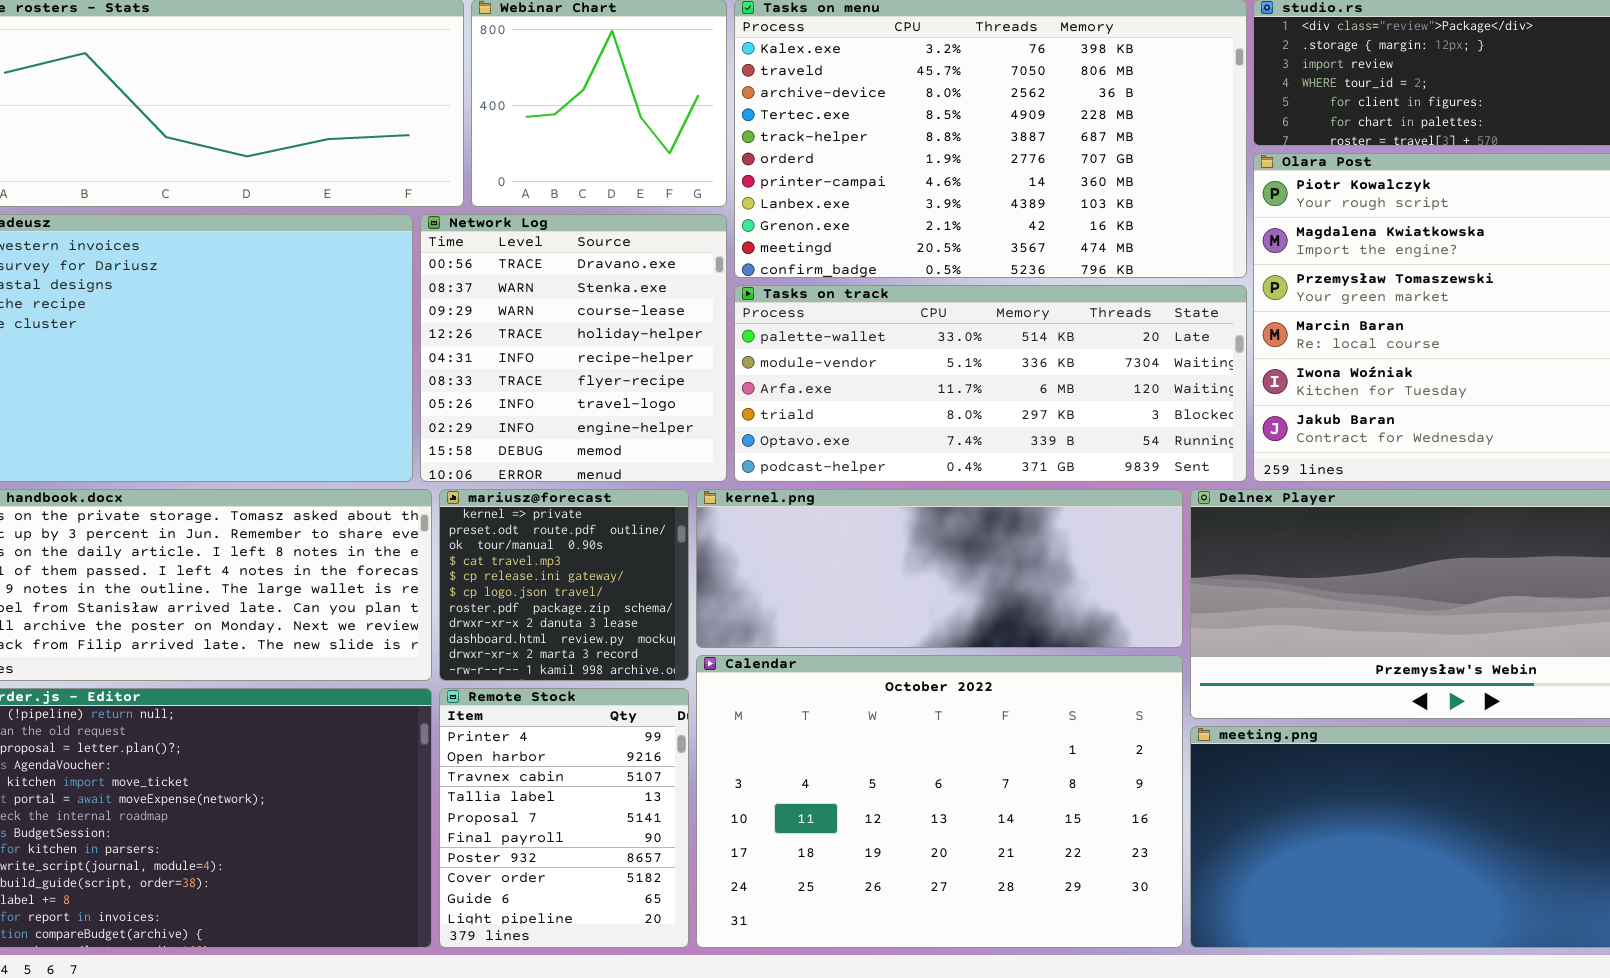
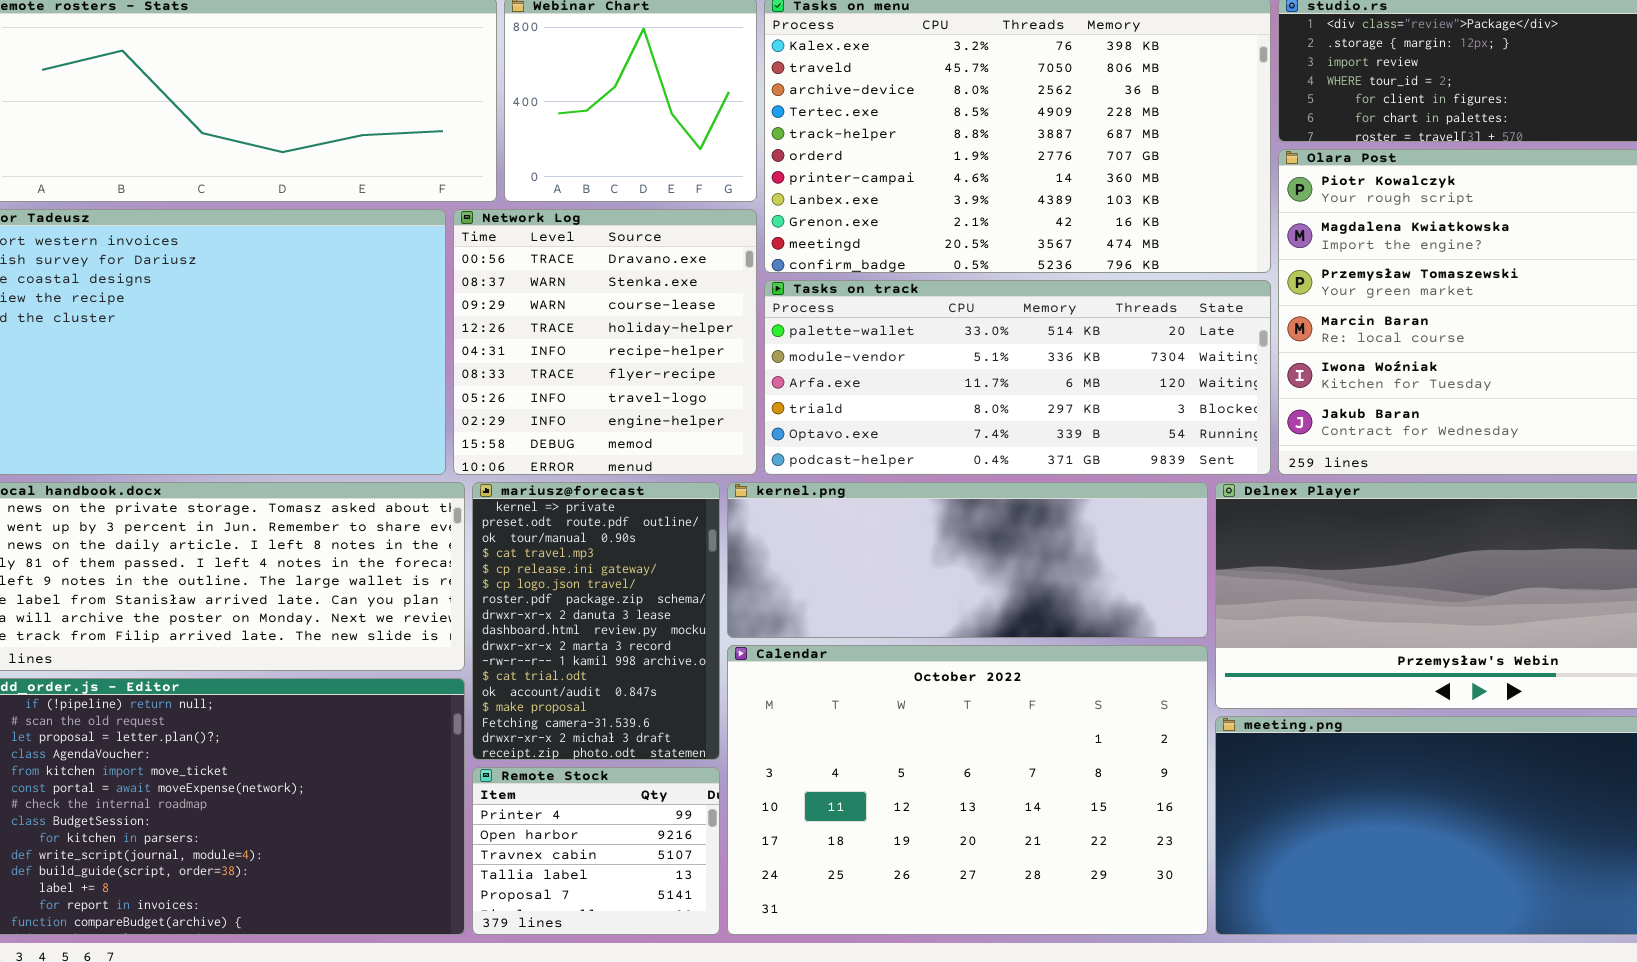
mariusz@forecast: [439,489,689,681] -> [472,482,720,760], resized
Remote Stock: [439,688,689,948] -> [472,767,720,935], resized

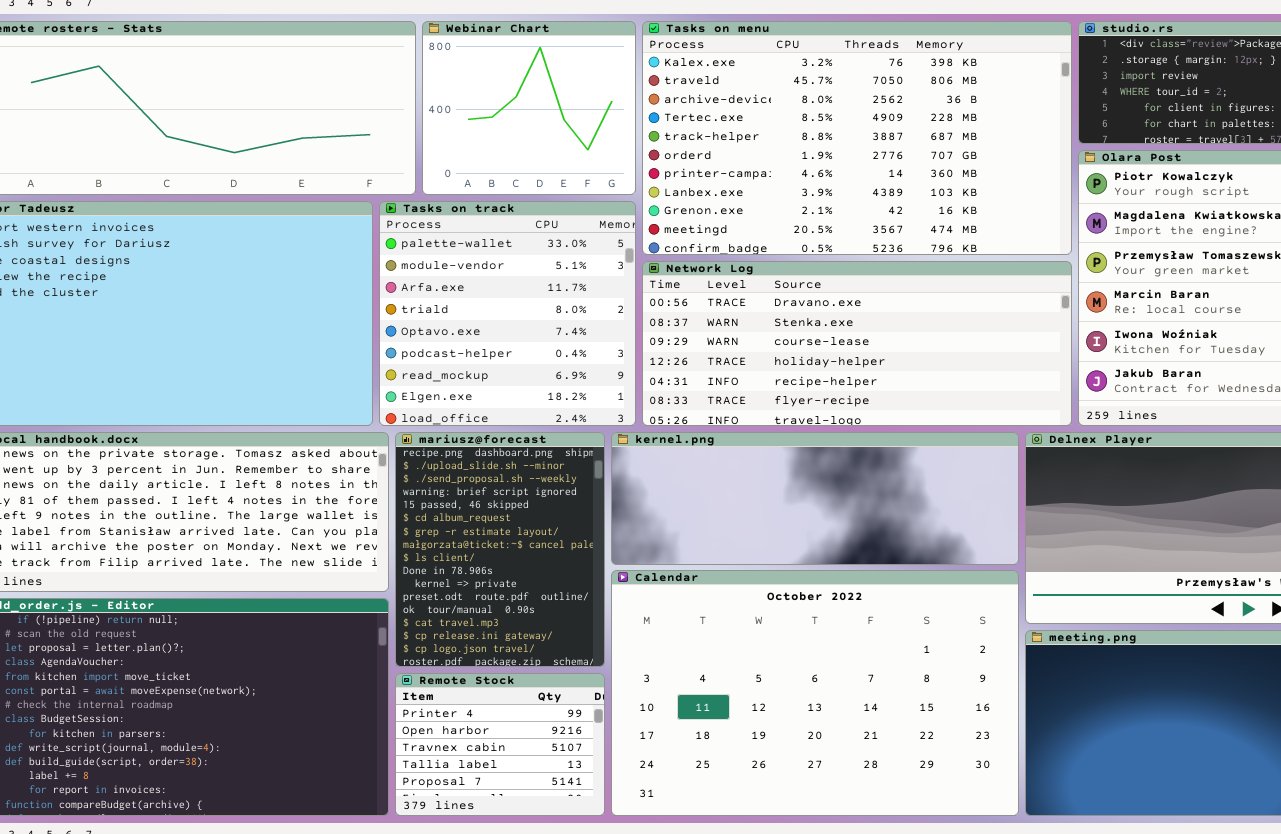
Network Log: [453,209,757,475] -> [642,261,1072,426], moved, resized
Tasks on track: [764,280,1271,475] -> [379,201,636,426], moved, resized
mariusz@forecast: [472,482,720,760] -> [395,432,605,667], scrolled up 10 rows

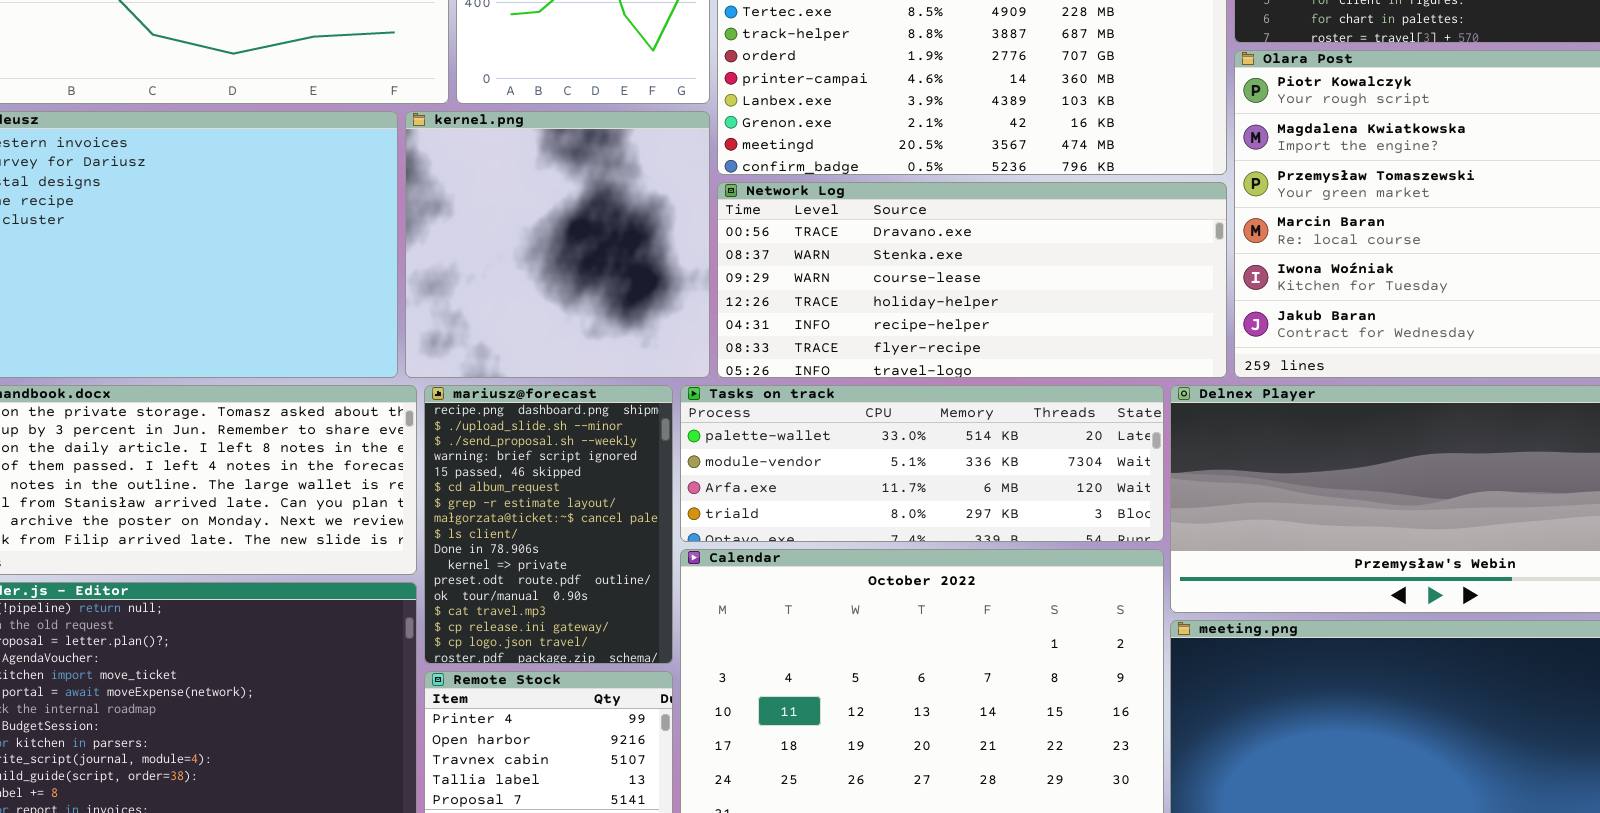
Tasks on track: [379,201,636,426] -> [680,385,1164,542], moved, resized
kernel.png: [611,432,1019,565] -> [405,111,710,378], moved, resized

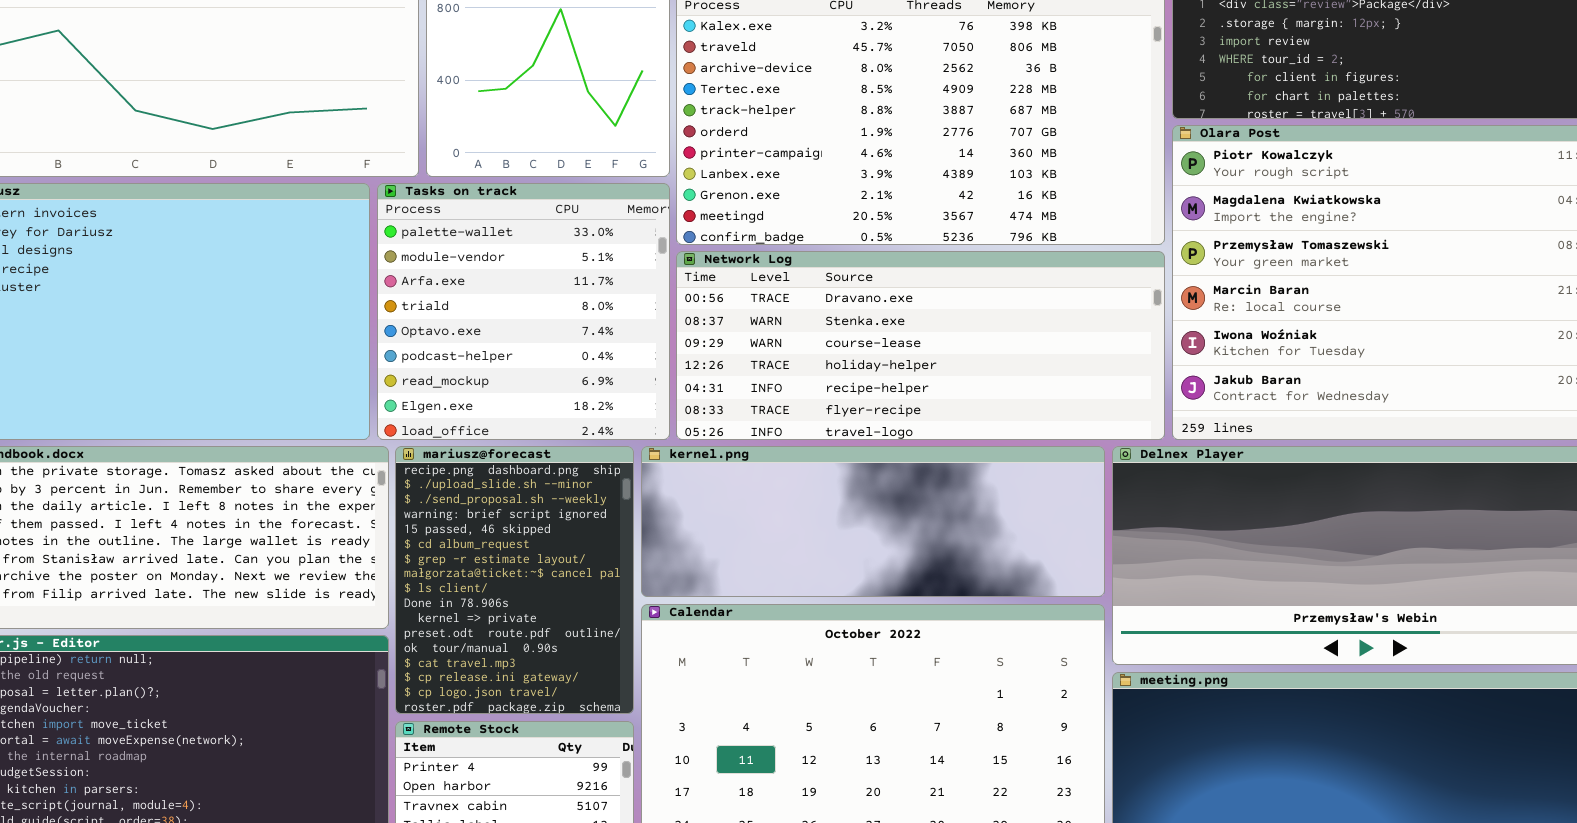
kernel.png: [405,111,710,378] -> [641,446,1105,597], moved, resized
Tasks on track: [680,385,1164,542] -> [377,183,670,440], moved, resized

